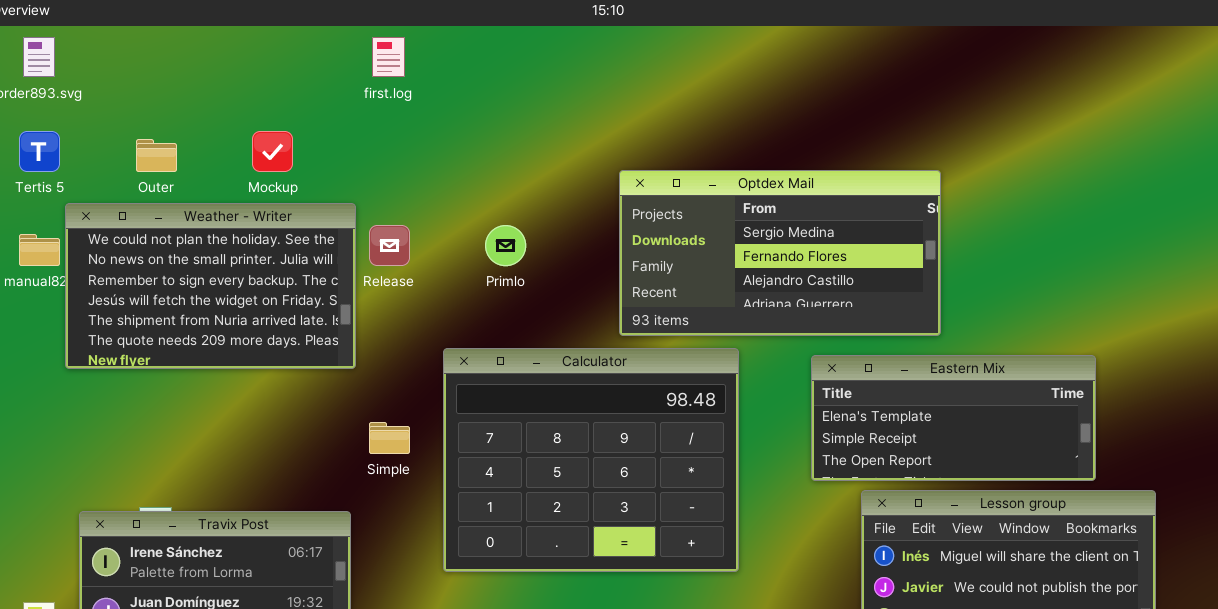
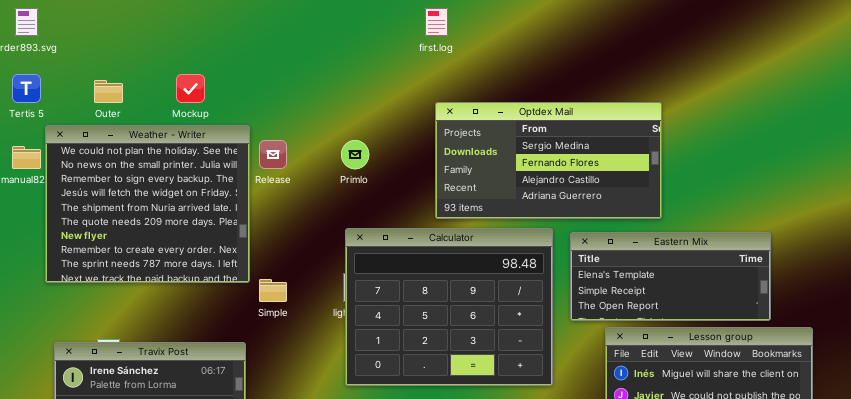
first.log: [372,37,405,77] -> [425,8,448,36], moved
Weather - Writer: [65,203,356,369] -> [45,125,250,283], resized
Calculator: [443,348,739,572] -> [345,228,553,386], moved

